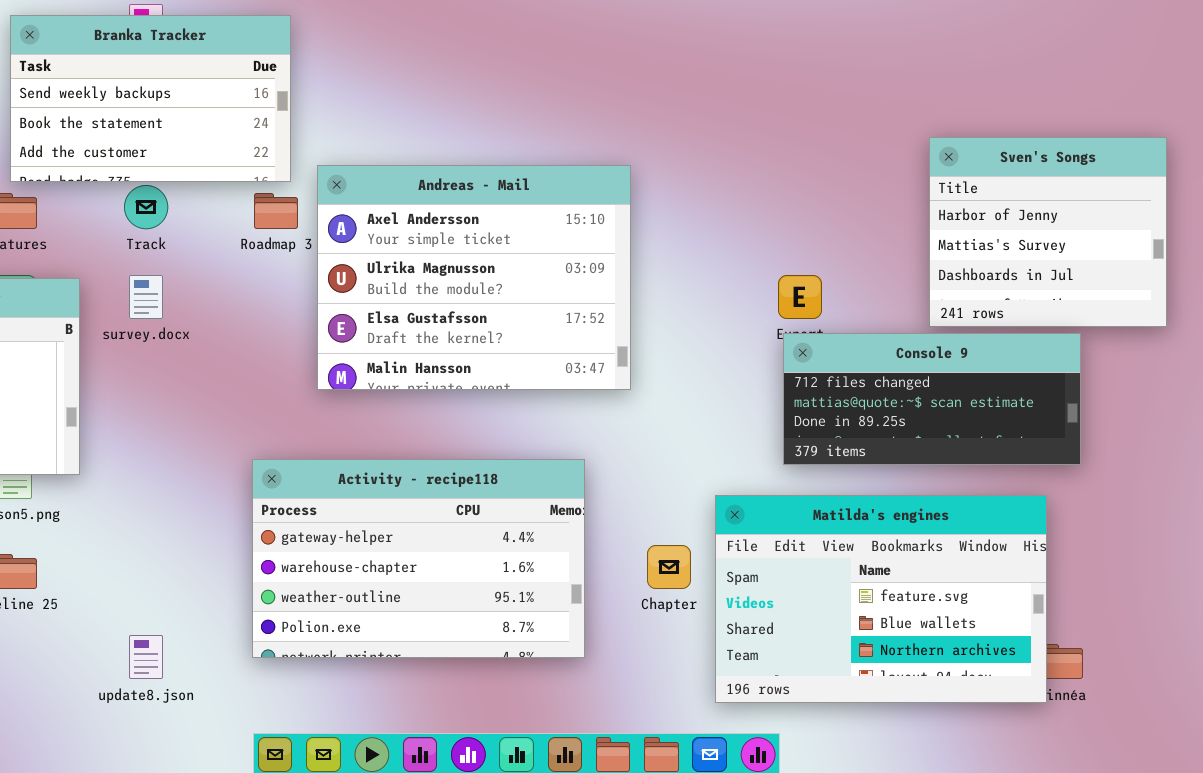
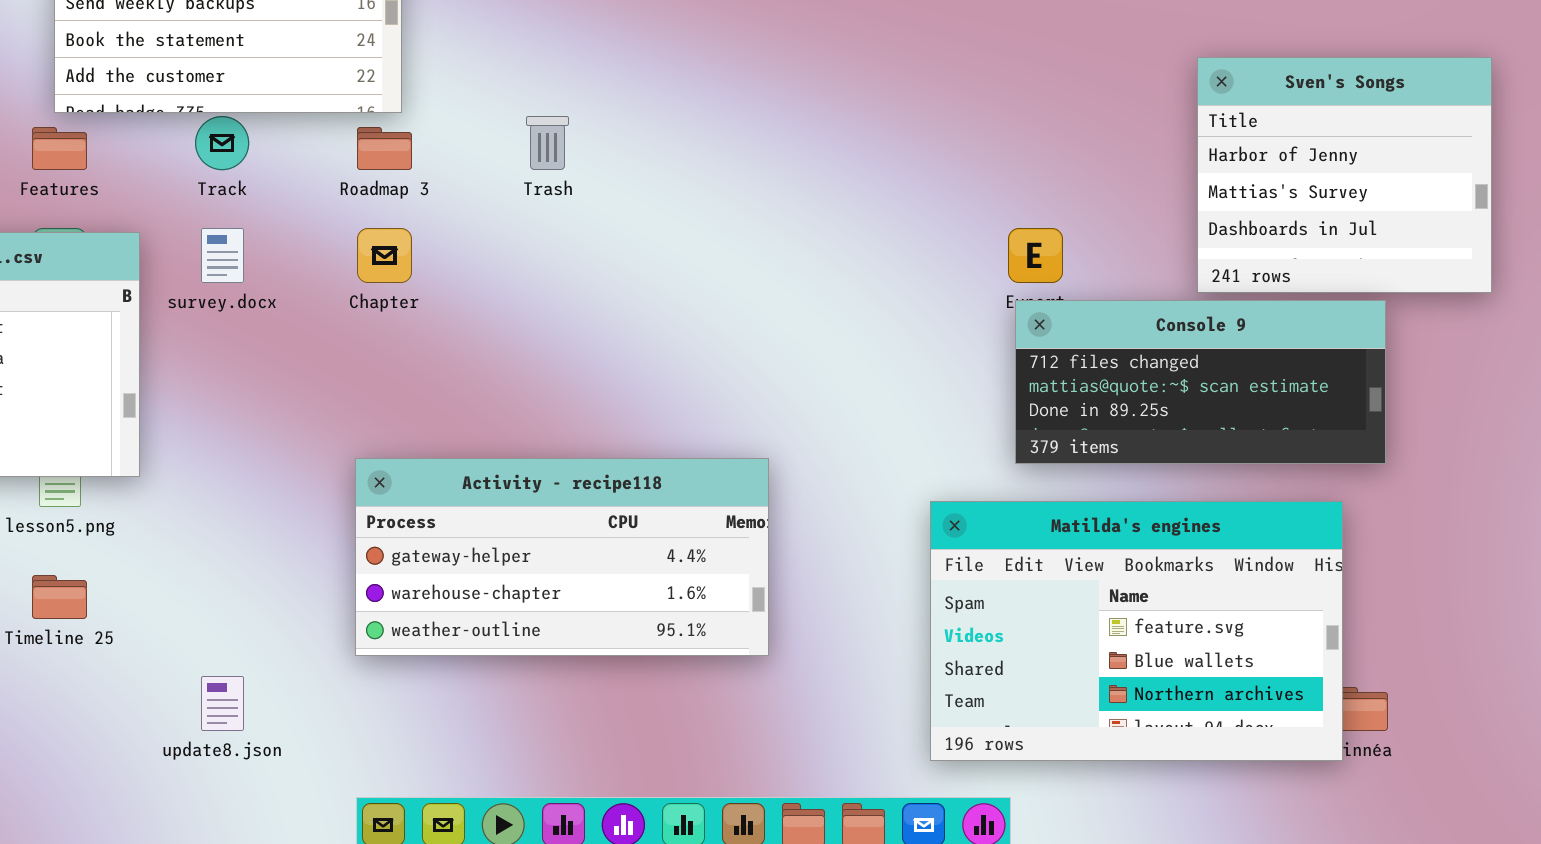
Andreas - Mail: [317,165,631,390] -> none, closed
Activity - recipe118: [252,459,585,658] -> [355,458,769,656], resized
Chapter: [647,545,691,589] -> [357,228,412,283], moved

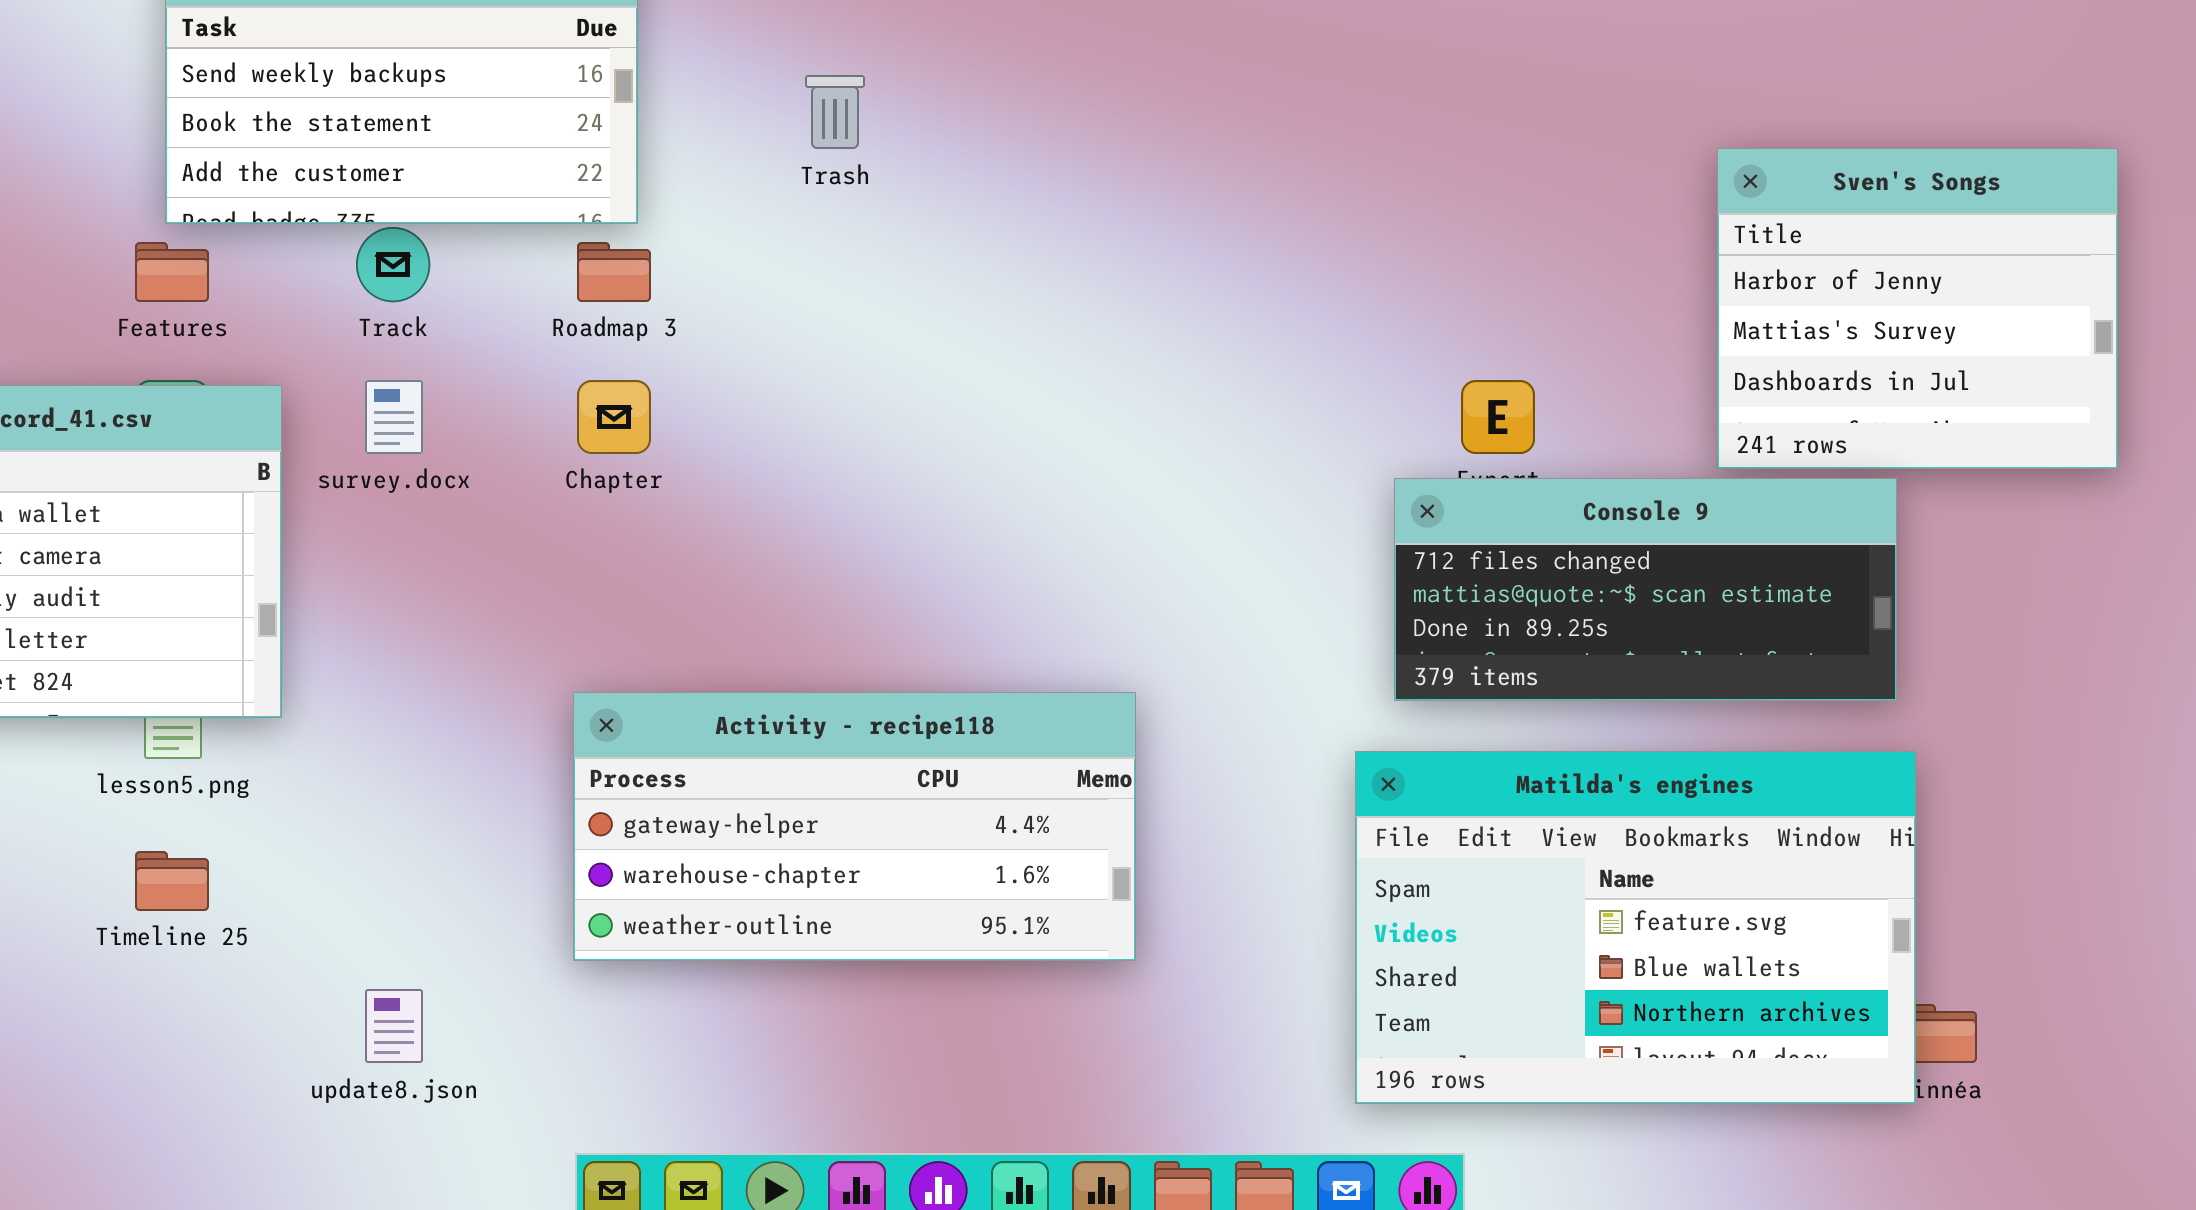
Trash: [526,116,569,170] -> [805,75,865,149], moved
Console 9: [1015,300,1386,464] -> [1394,478,1897,701], moved

